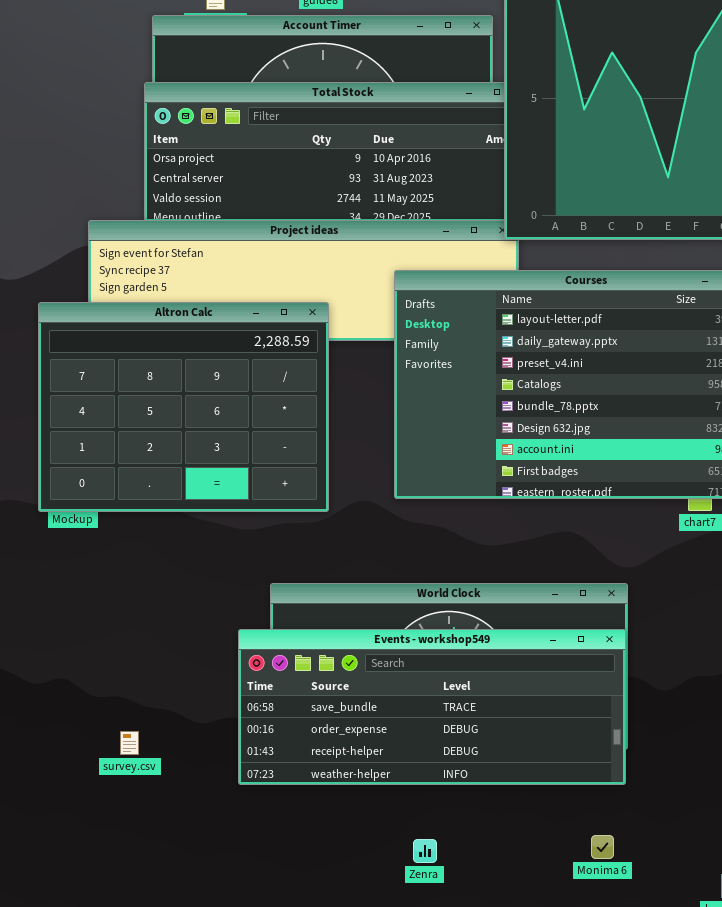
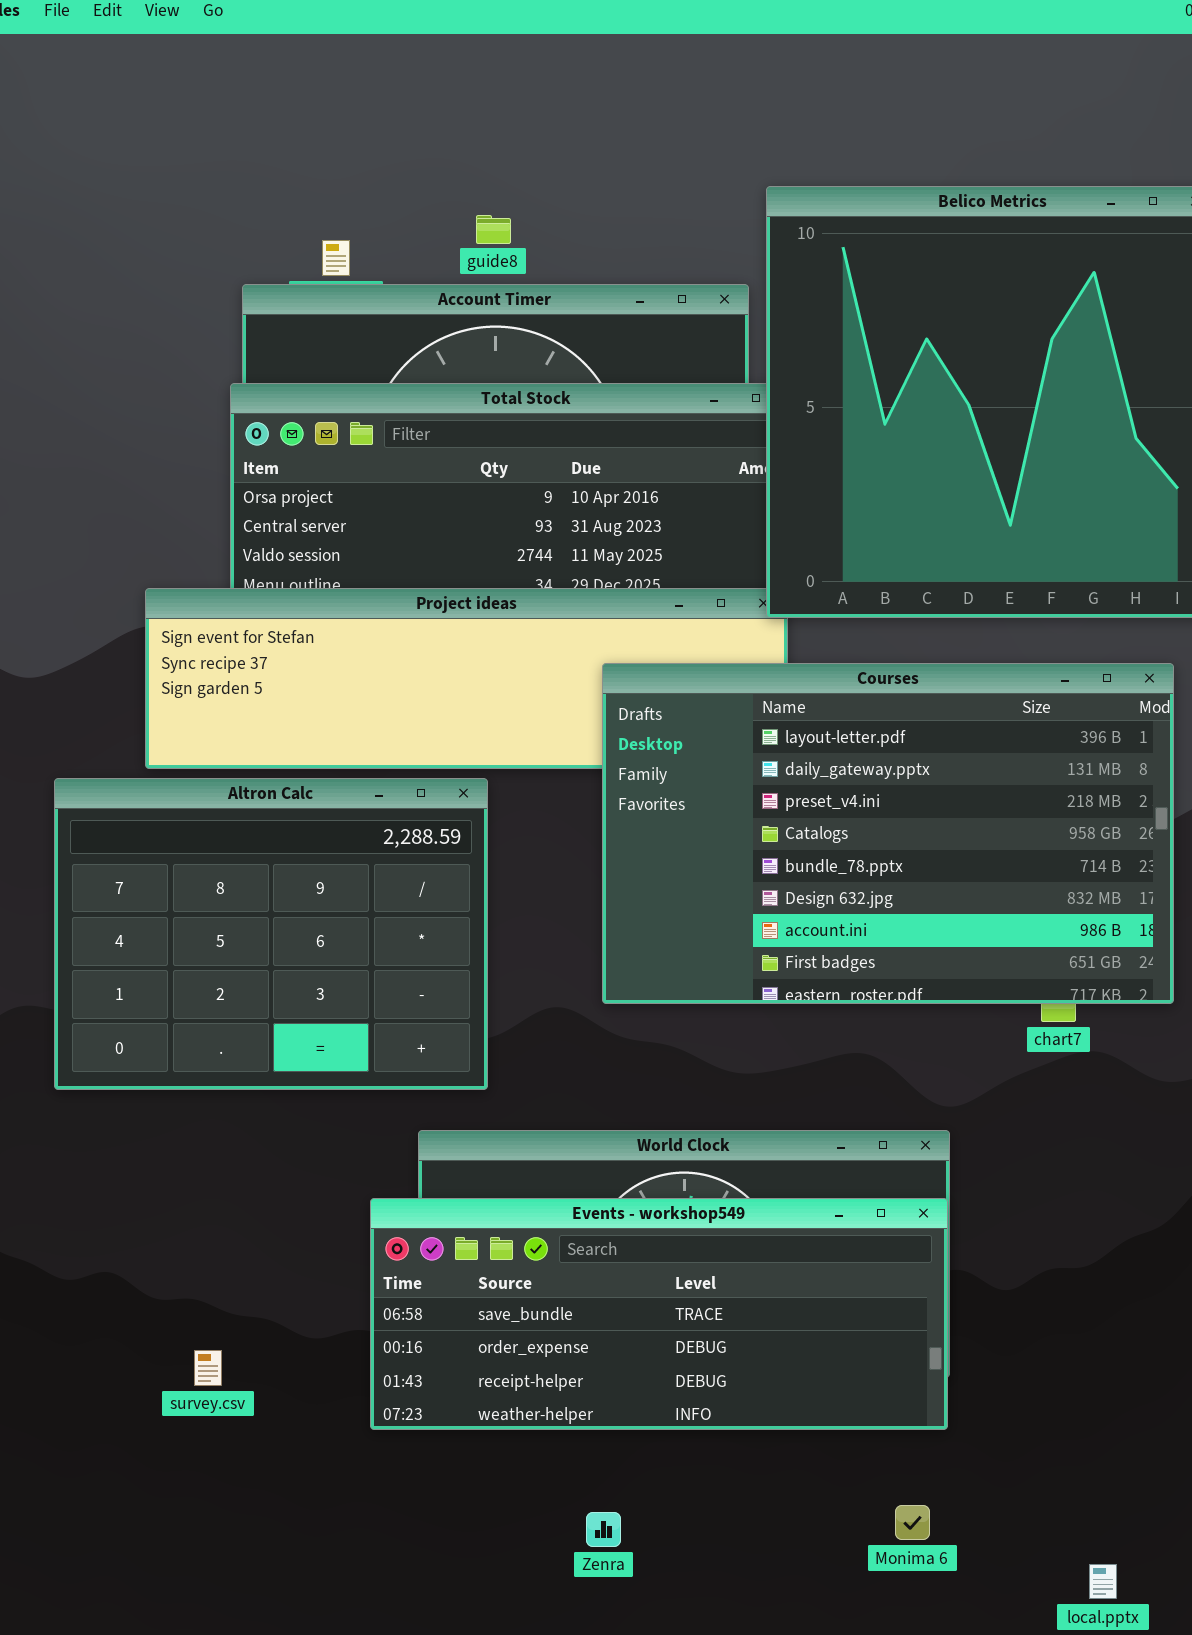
Altron Calc: [38,302,329,512] -> [54,778,488,1090], moved
Zenra: [413,839,437,863] -> [586,1512,621,1547], moved

